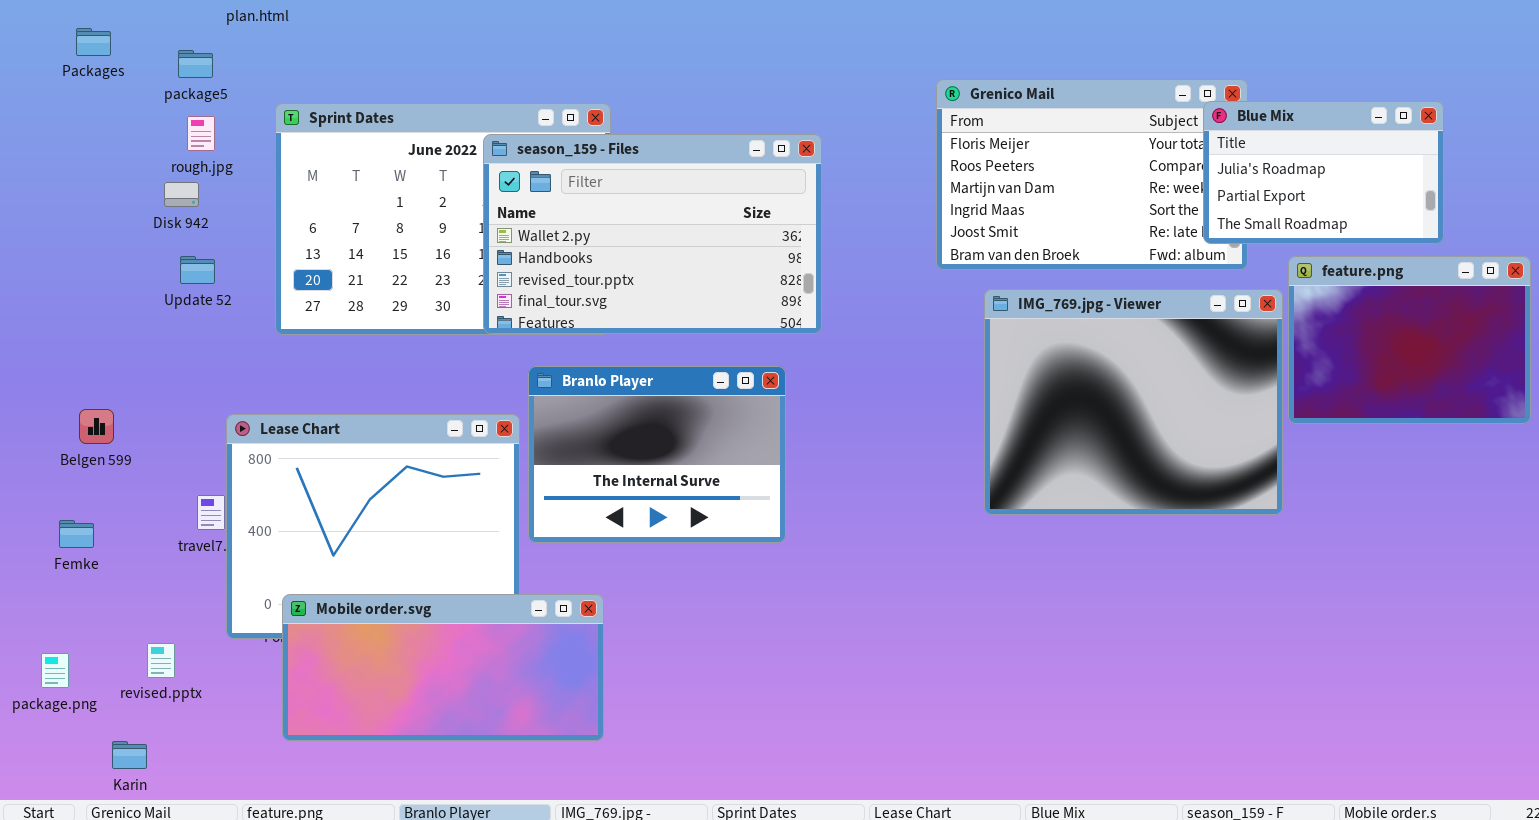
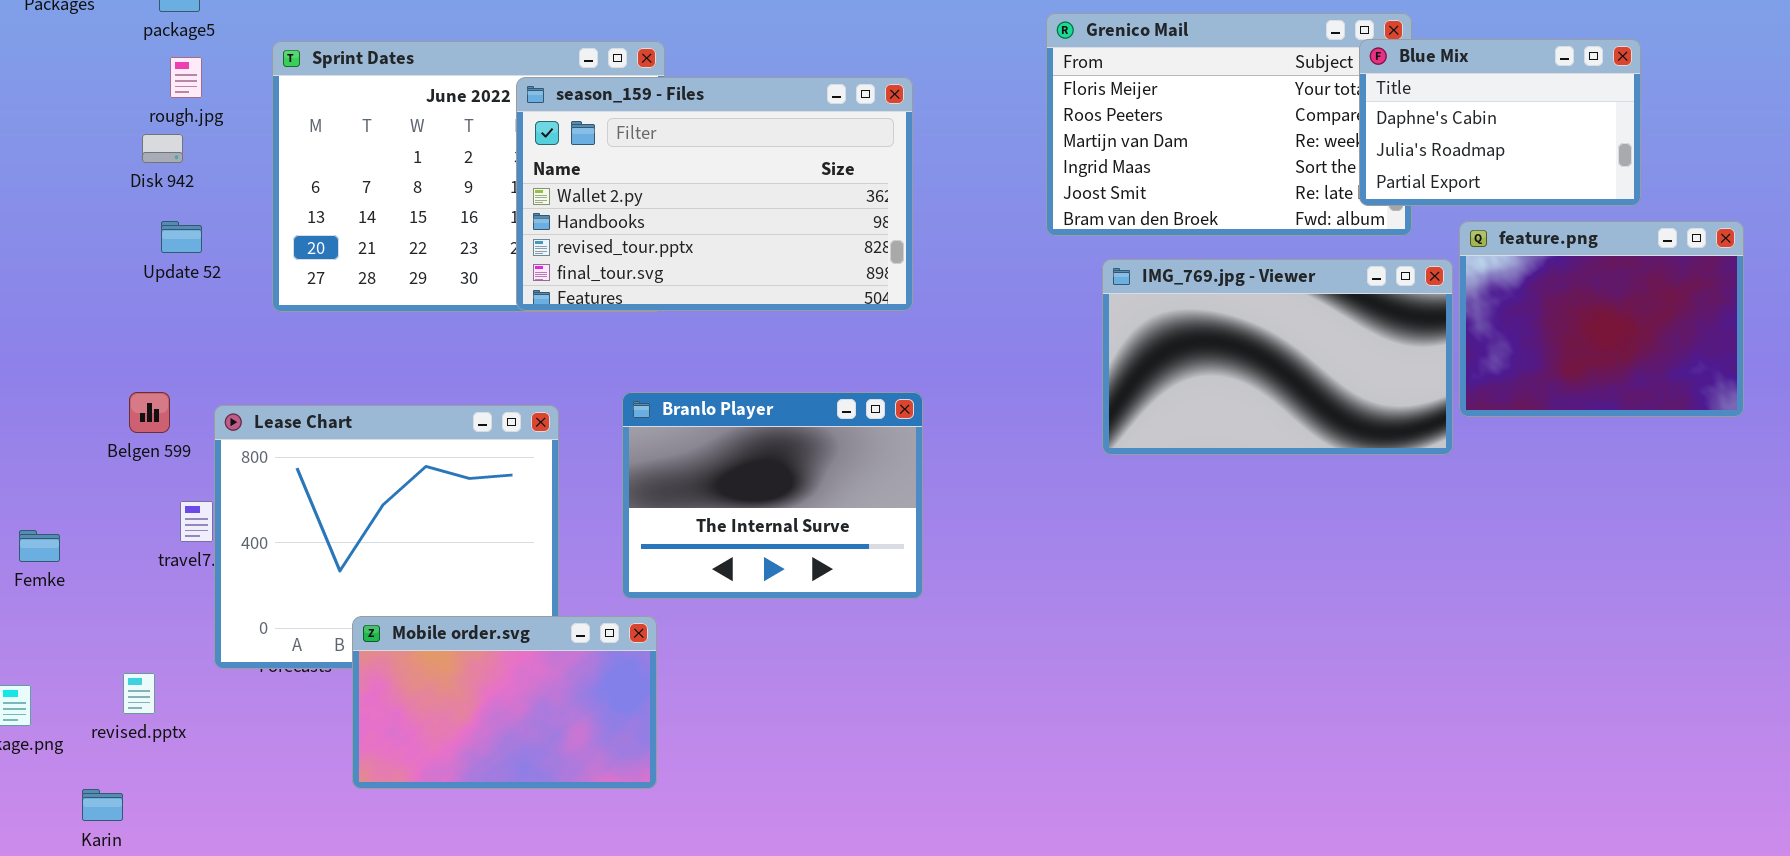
Blue Mix: [1203,101,1444,244] -> [1359,39,1641,206], scrolled up 1 row
IMG_769.jpg - Viewer: [984,289,1283,515] -> [1102,259,1453,455], resized
Branlo Player: [528,366,786,543] -> [622,392,923,599], moved
Belgen 599: [79,409,114,444] -> [129,392,170,433], moved
Mobile order.svg: [282,594,604,741] -> [352,616,657,789], resized

